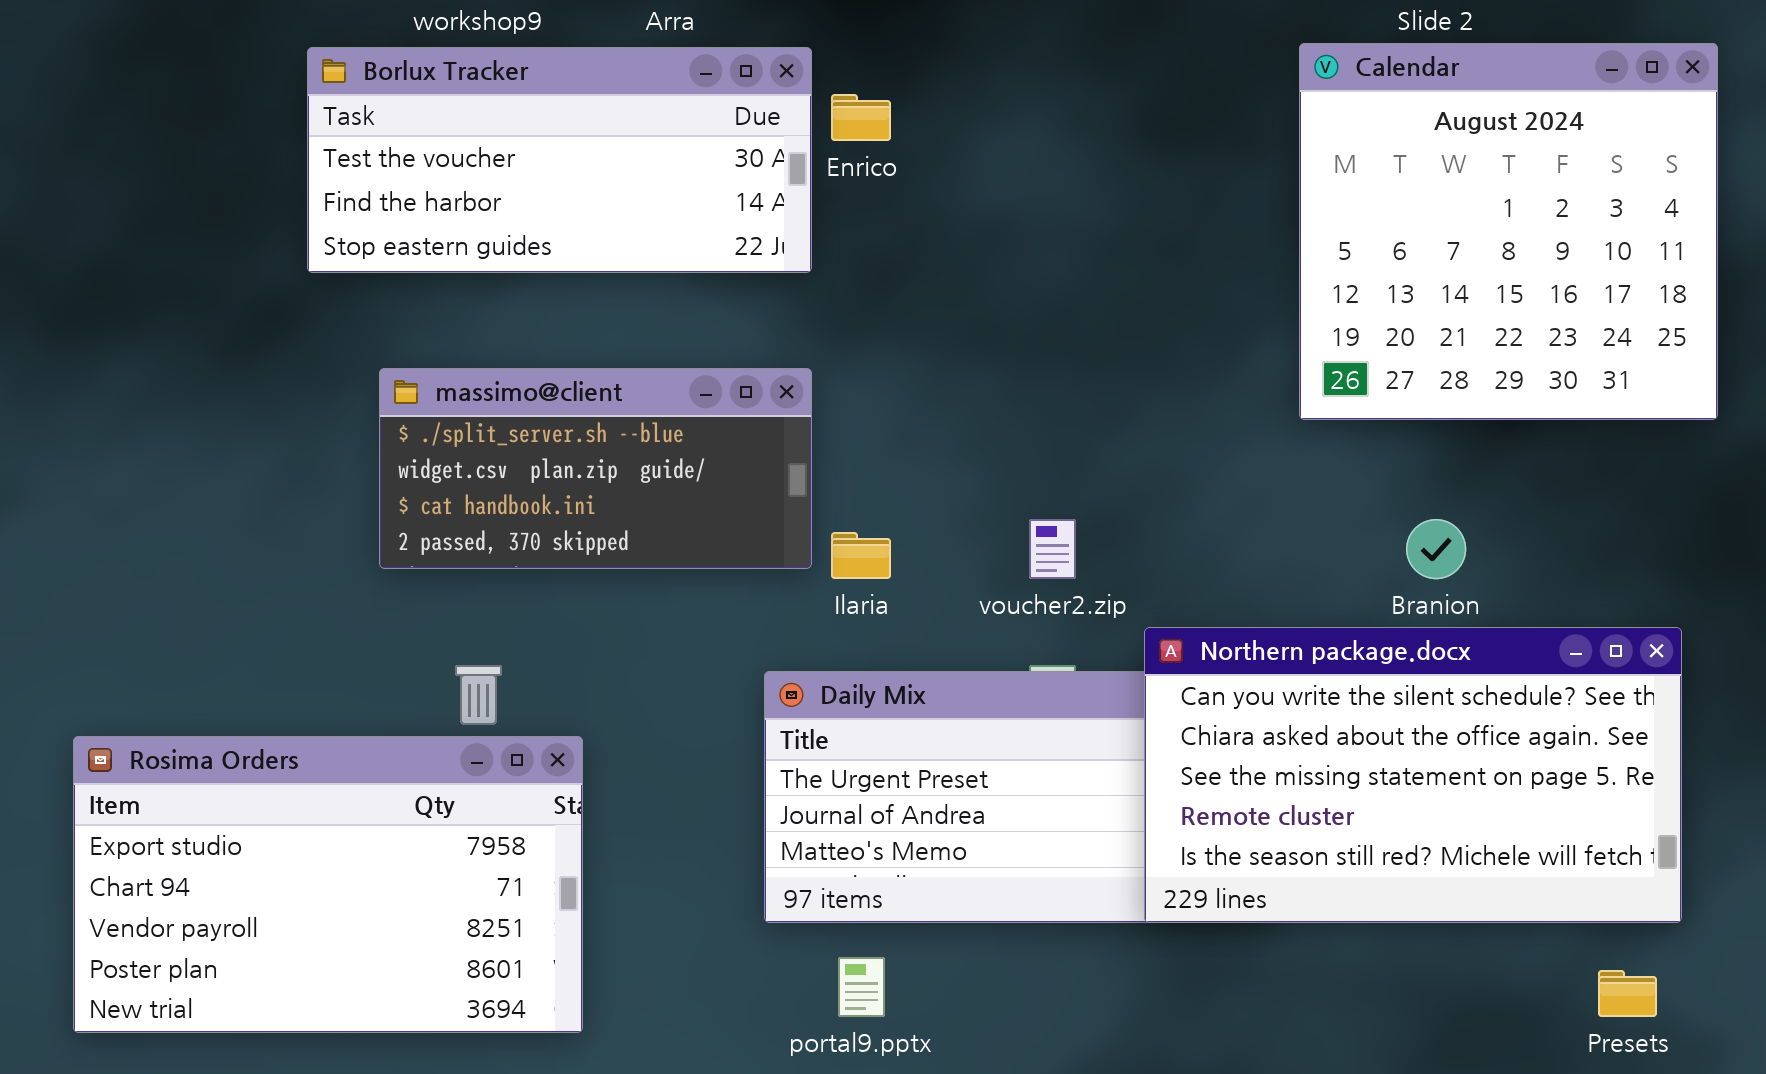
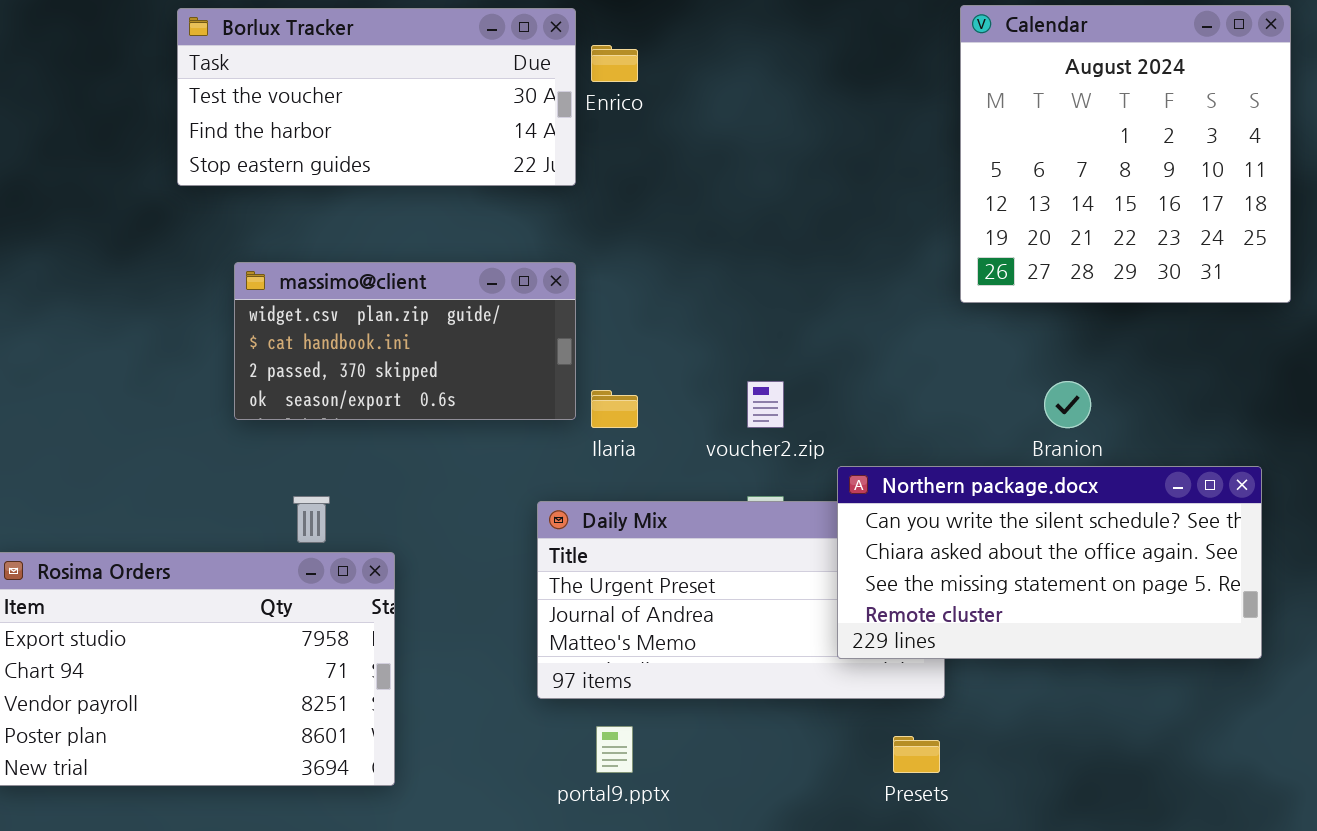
massimo@client: [379,368,812,569] -> [234,262,576,420], scrolled down 1 row
Northern package.docx: [1144,627,1682,923] -> [837,466,1262,659], resized
Presets: [1598,970,1657,1017] -> [893,736,940,773], moved

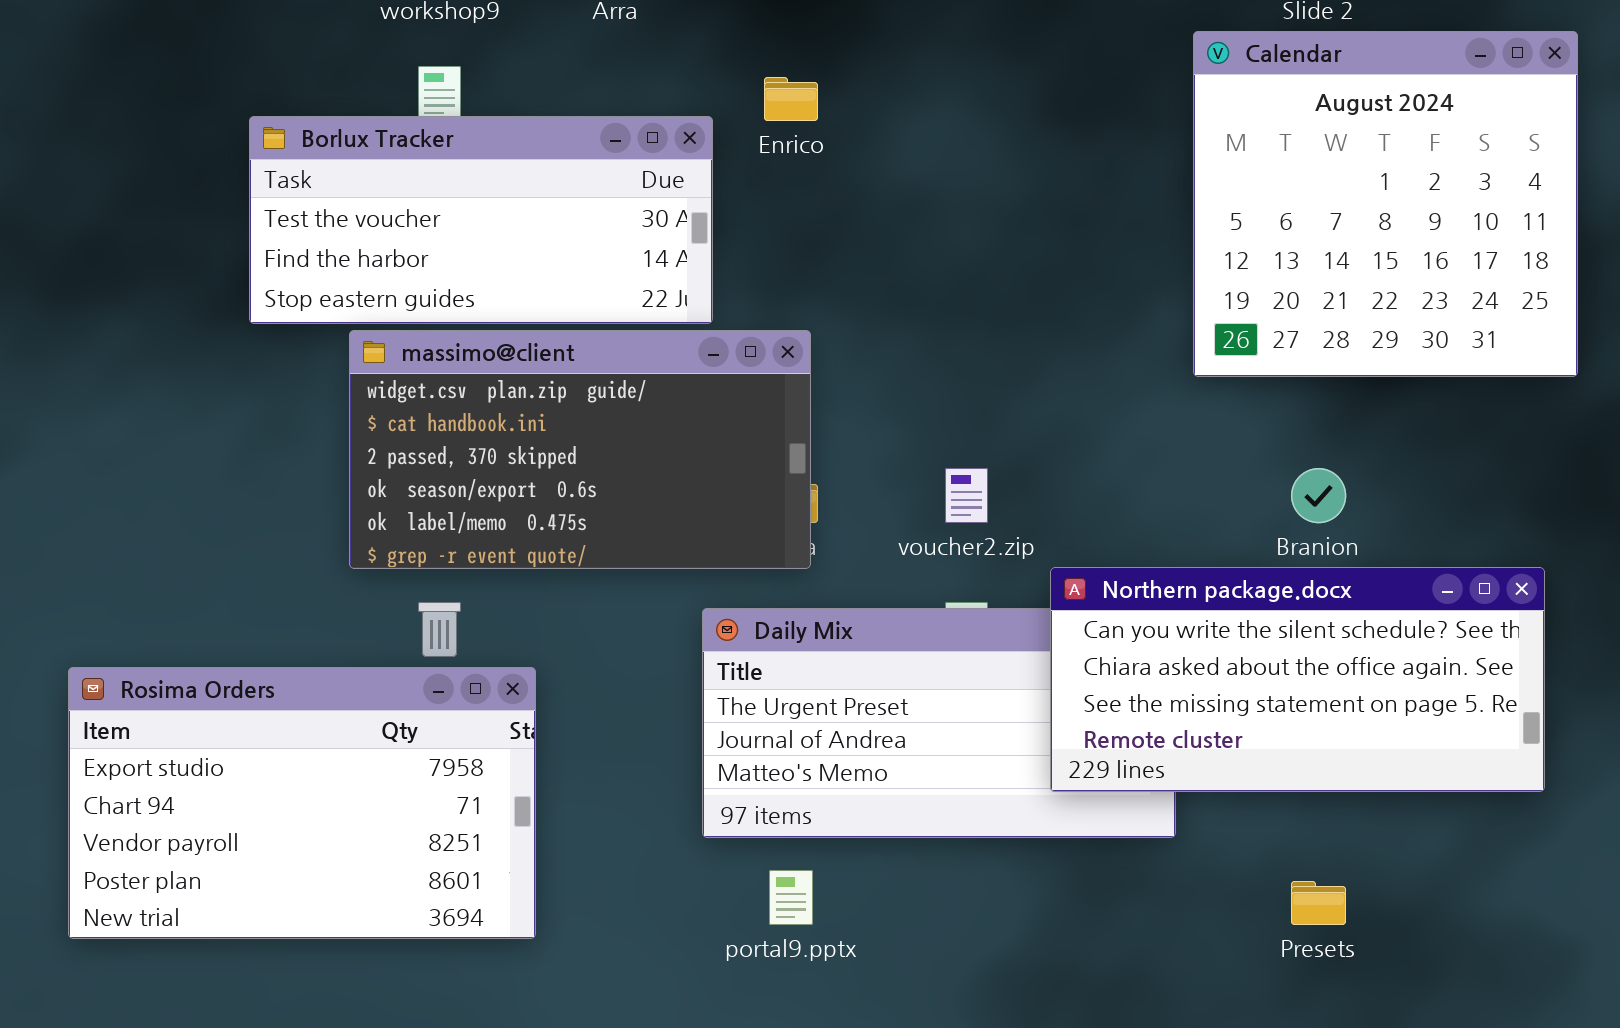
Borlux Tracker: [177,8,576,186] -> [249,116,713,324], moved
massimo@client: [234,262,576,420] -> [349,330,811,569], resized
Presets: [893,736,940,773] -> [1291,881,1346,925], moved

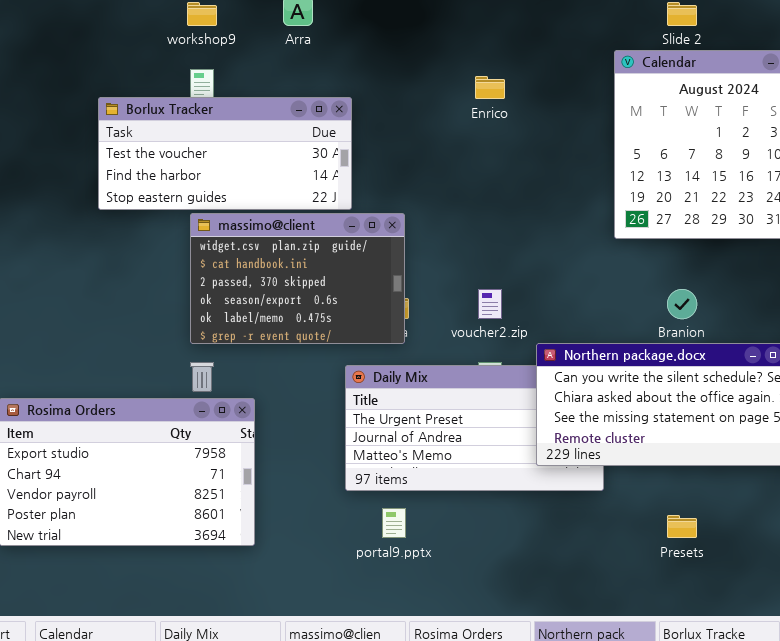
Enrico: [764,77,818,121] -> [475,76,505,99], moved
massimo@client: [349,330,811,569] -> [190,213,405,344], resized

